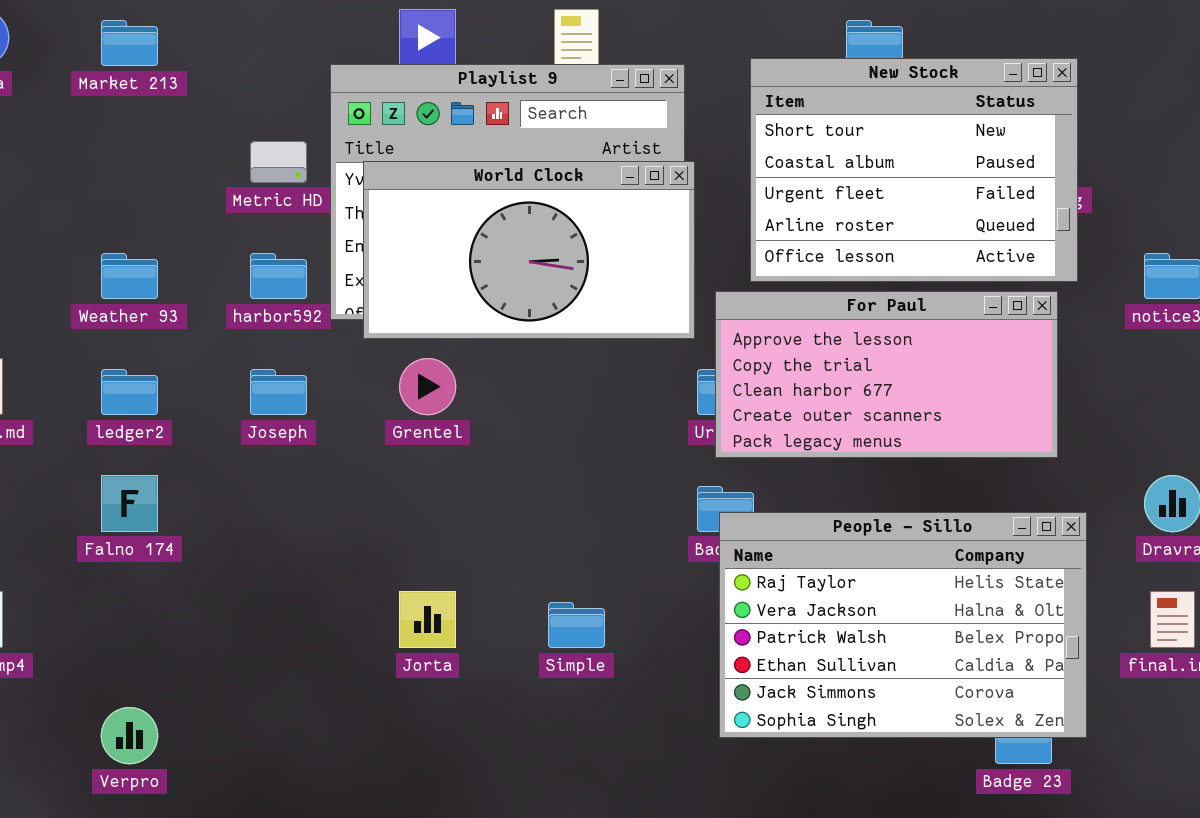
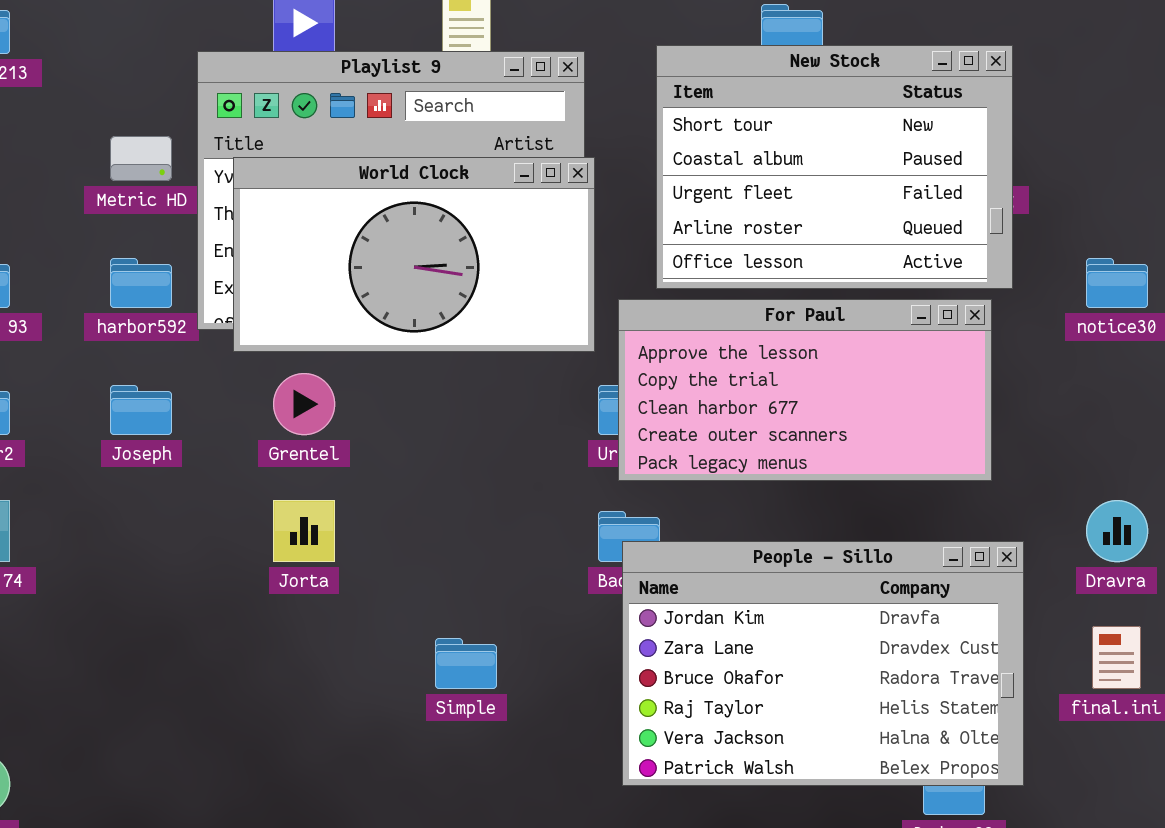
People - Sillo: [719,512,1087,738] -> [622,541,1024,786], scrolled up 3 rows
Jorta: [399,591,456,648] -> [273,500,335,562], moved

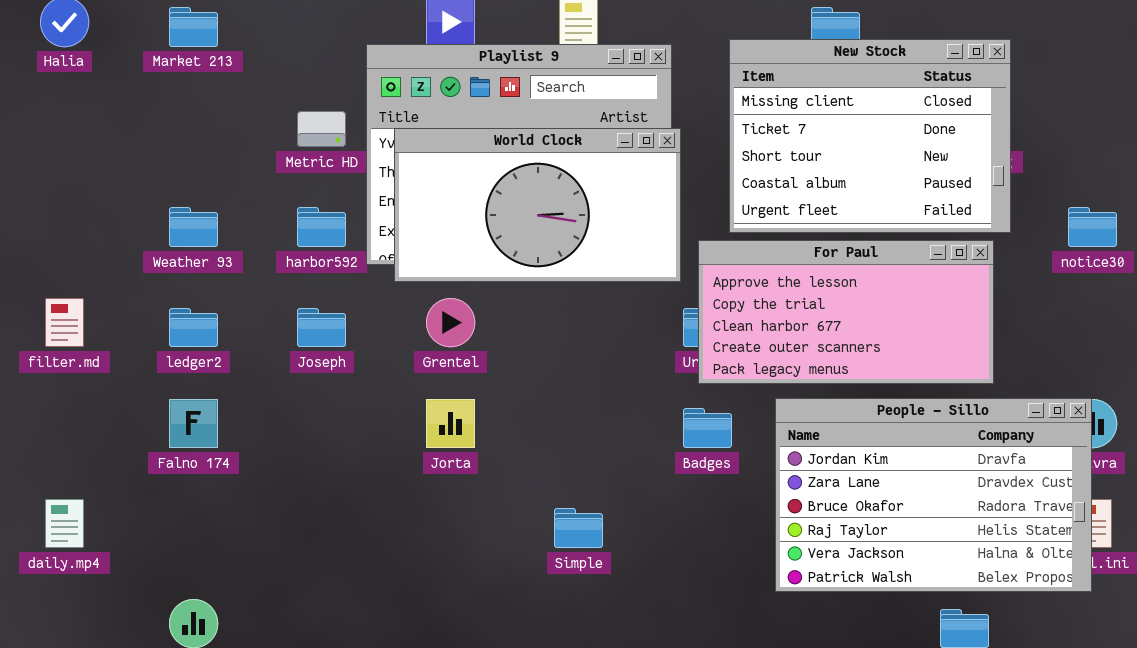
New Stock: [656,45,1013,289] -> [729,39,1011,233], scrolled up 2 rows
People - Sillo: [622,541,1024,786] -> [775,398,1092,592], moved

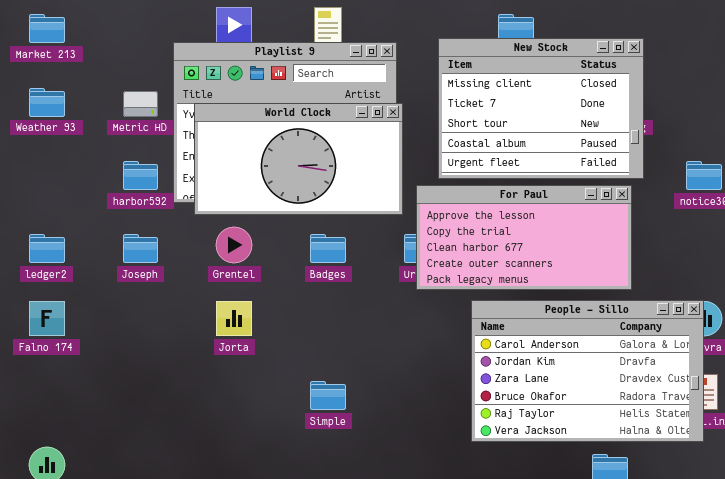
Weather 93: [169,207,218,247] -> [29,88,65,117], moved
People - Sillo: [775,398,1092,592] -> [471,300,704,442], scrolled up 1 row
Badges: [683,408,732,448] -> [310,234,346,263], moved

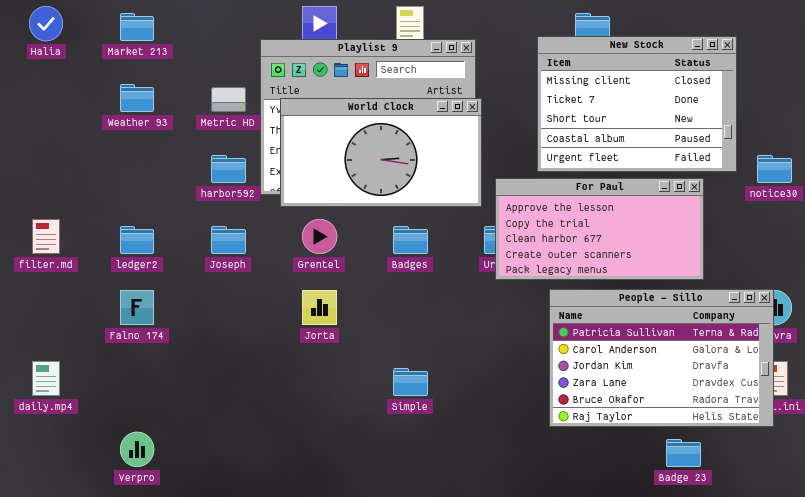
New Stock: [438,38,644,179] -> [537,36,737,172], moved
People - Sillo: [471,300,704,442] -> [549,289,774,427], scrolled up 1 row

